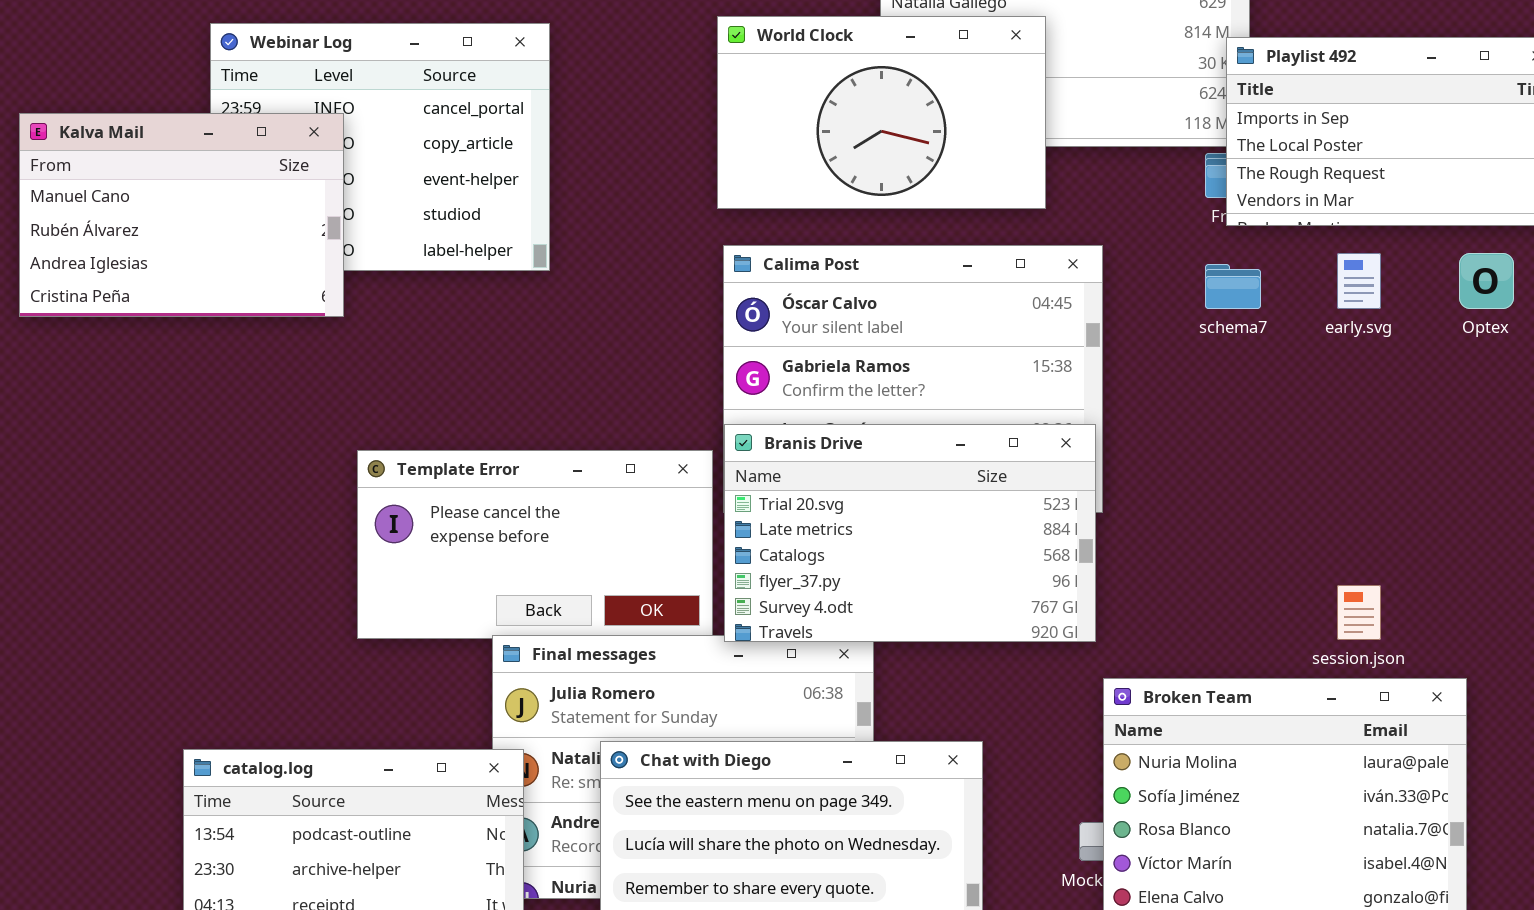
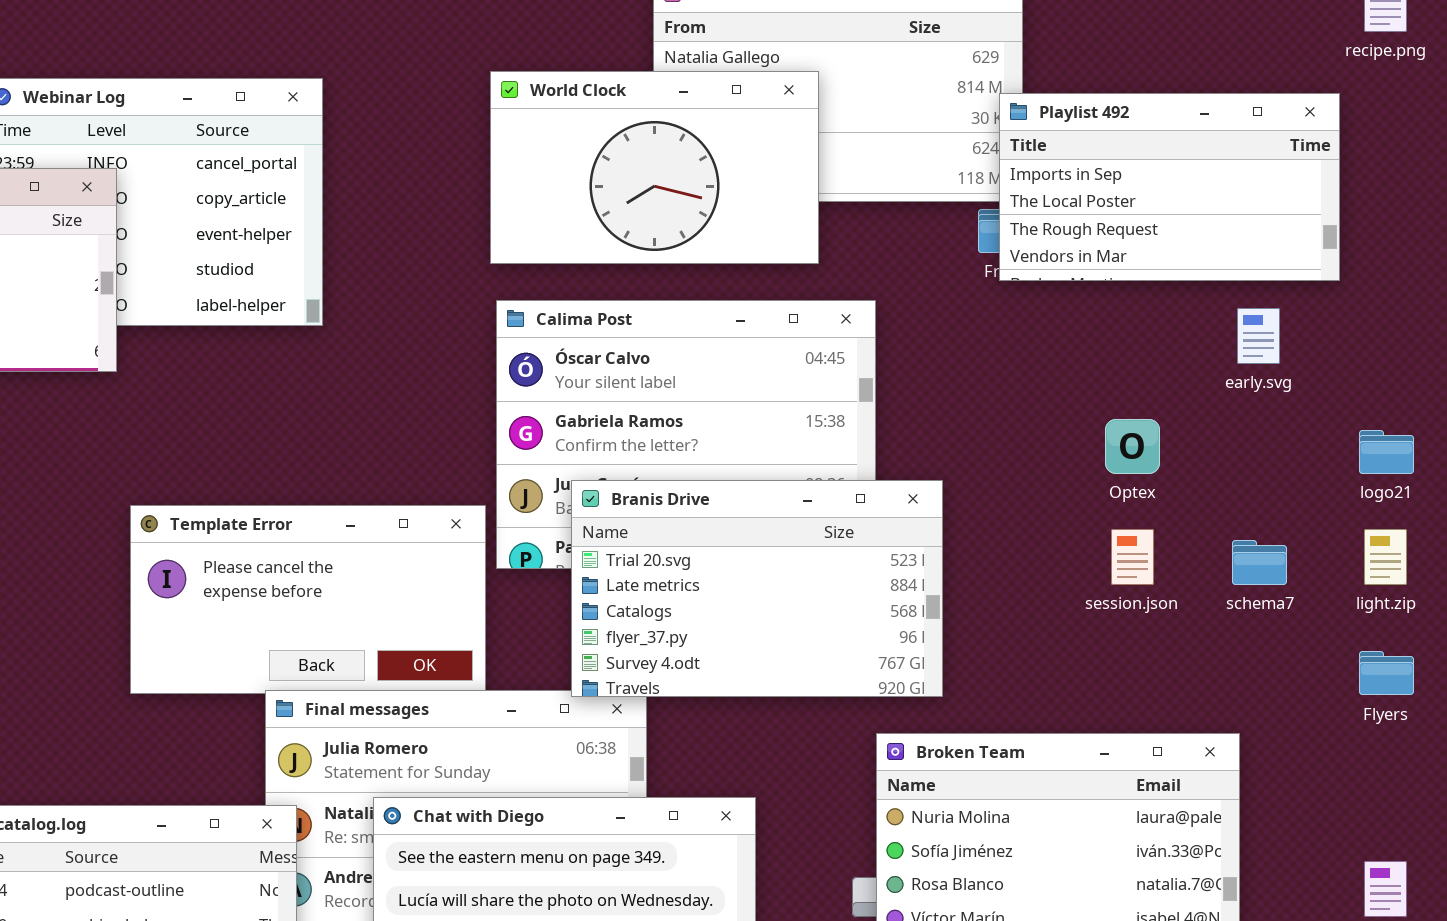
early.svg: [1337,253,1381,309] -> [1237,308,1280,364], moved
Optex: [1459,253,1514,309] -> [1105,419,1160,474], moved
schema7: [1205,264,1261,309] -> [1232,540,1287,585], moved
Branis Drive: [724,424,1096,642] -> [571,480,943,697], moved
session.json: [1337,585,1381,640] -> [1111,529,1154,585], moved

